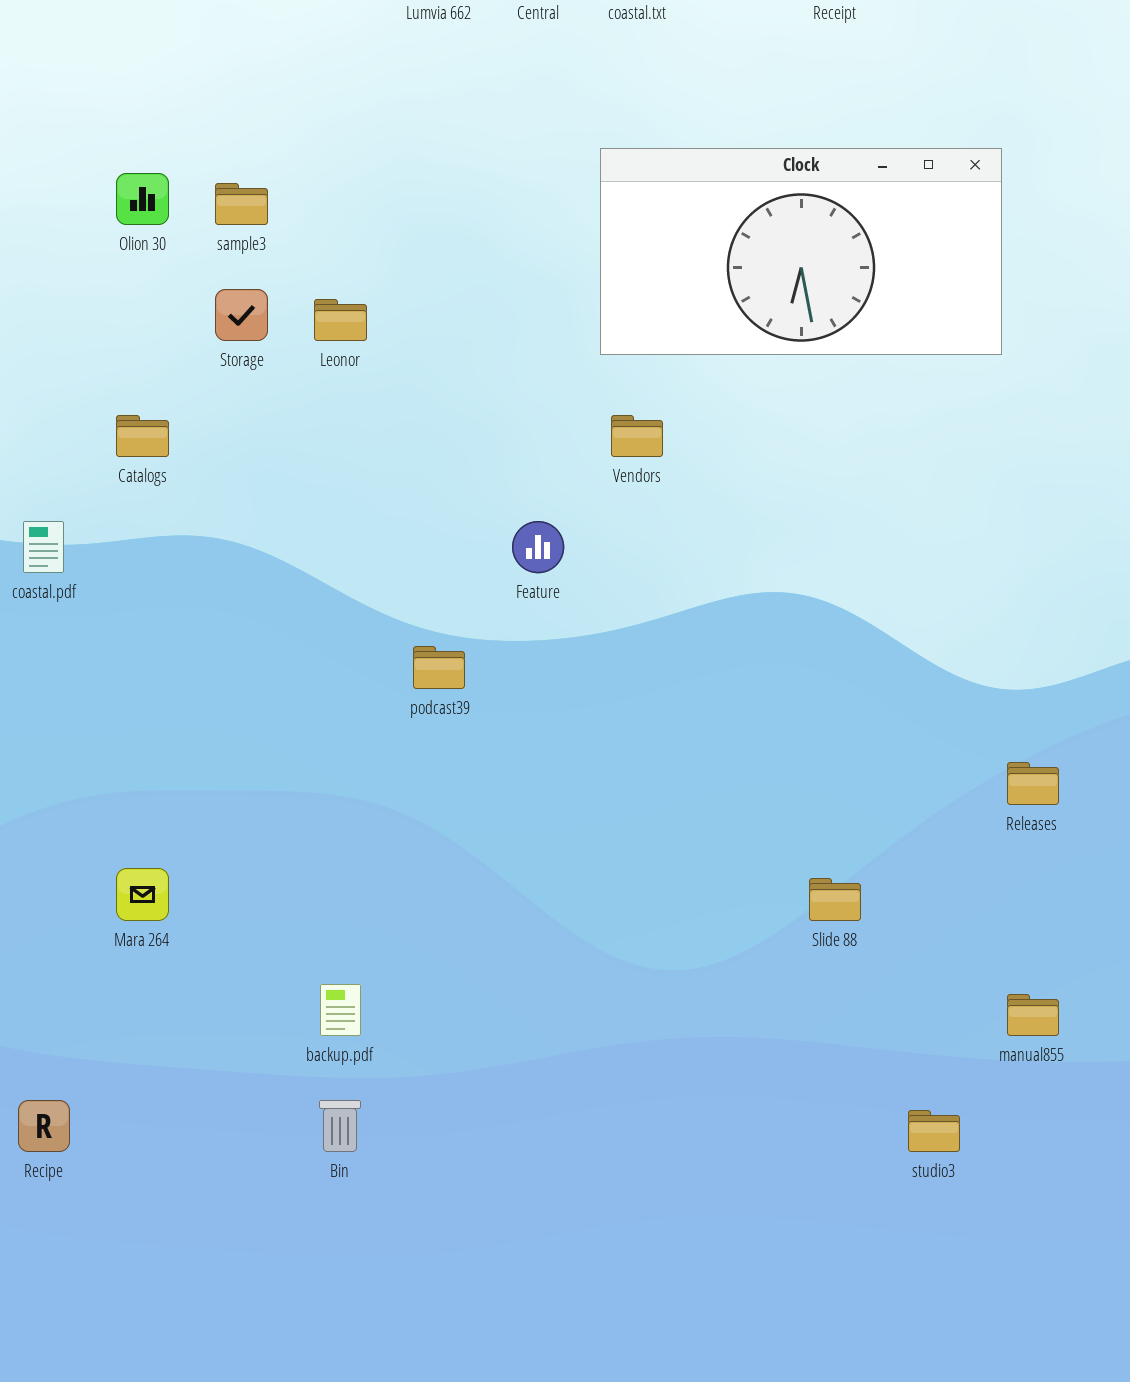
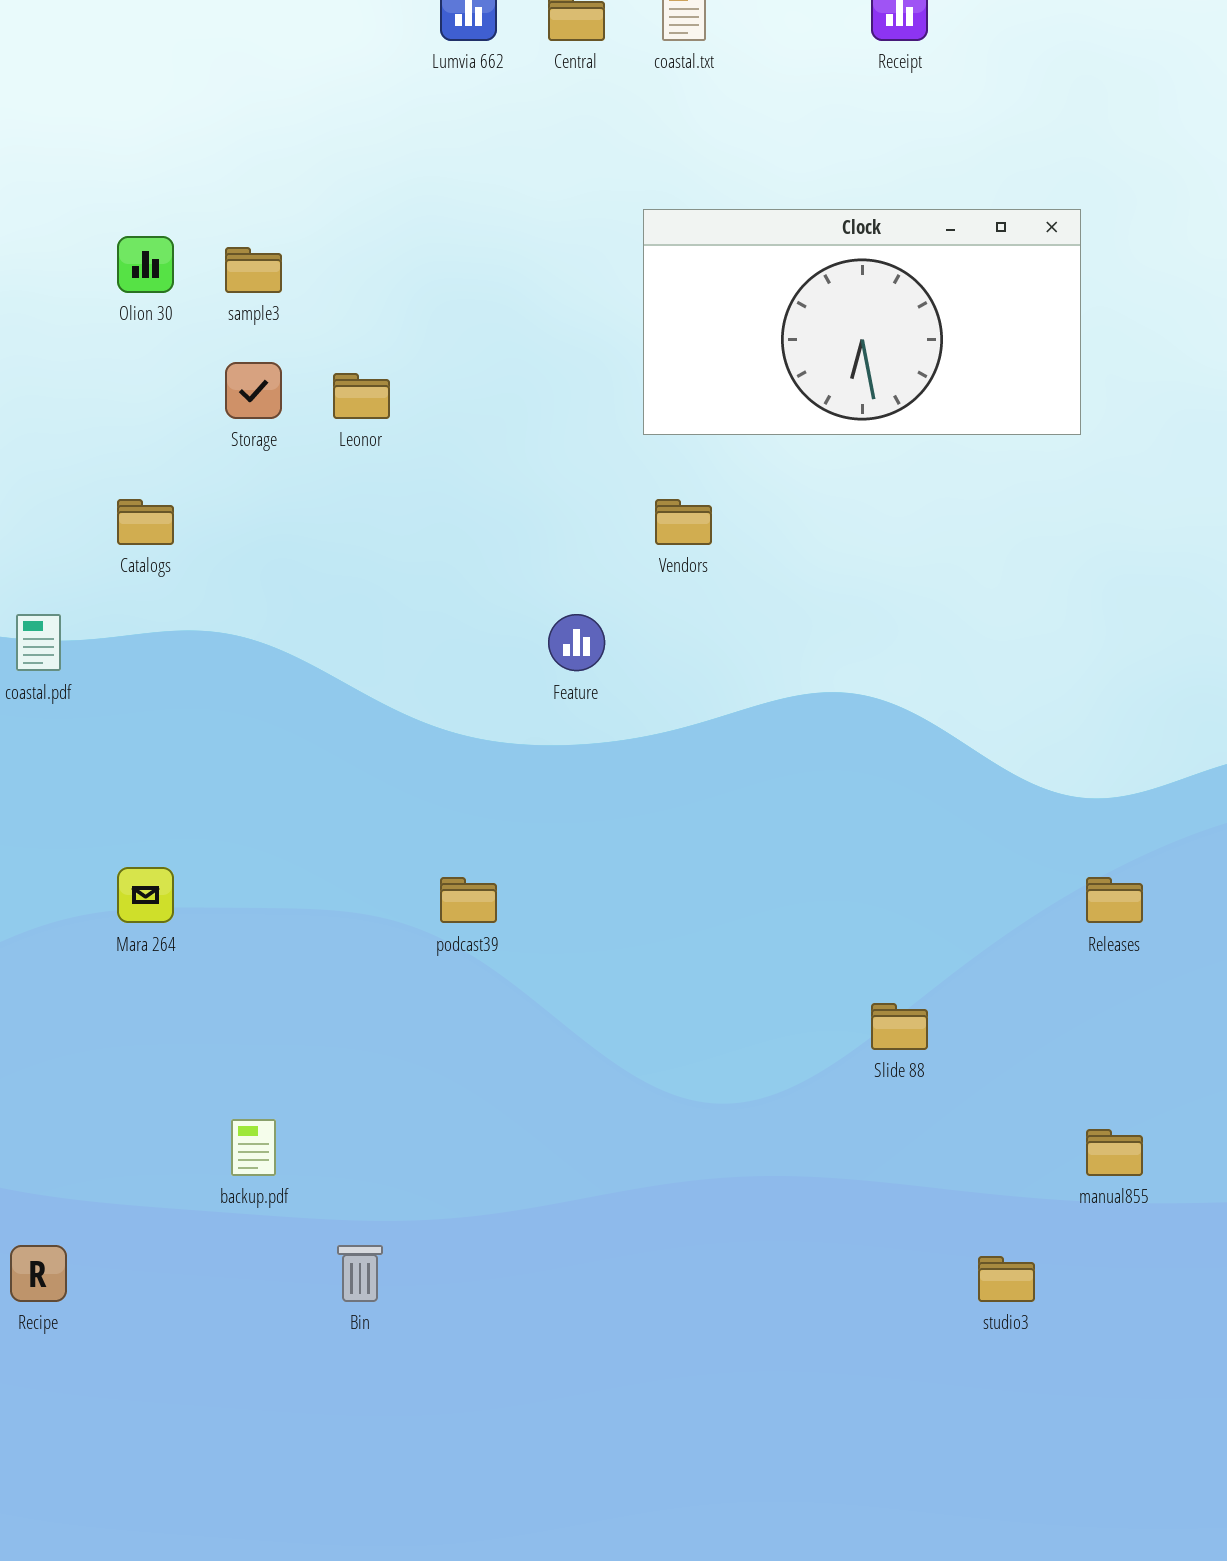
podcast39: [413,646,465,689] -> [440,877,497,923], moved
Mara 264: [116,868,169,921] -> [117,867,174,923], moved
backup.pdf: [320,984,361,1036] -> [231,1119,276,1176], moved

